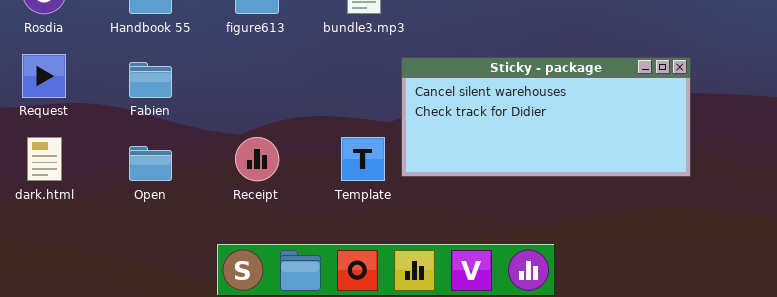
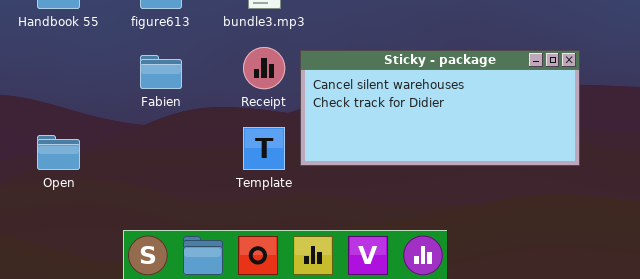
Fabien: [129,62,172,98] -> [140,55,182,89], moved
Receipt: [235,137,279,181] -> [243,47,285,89], moved

